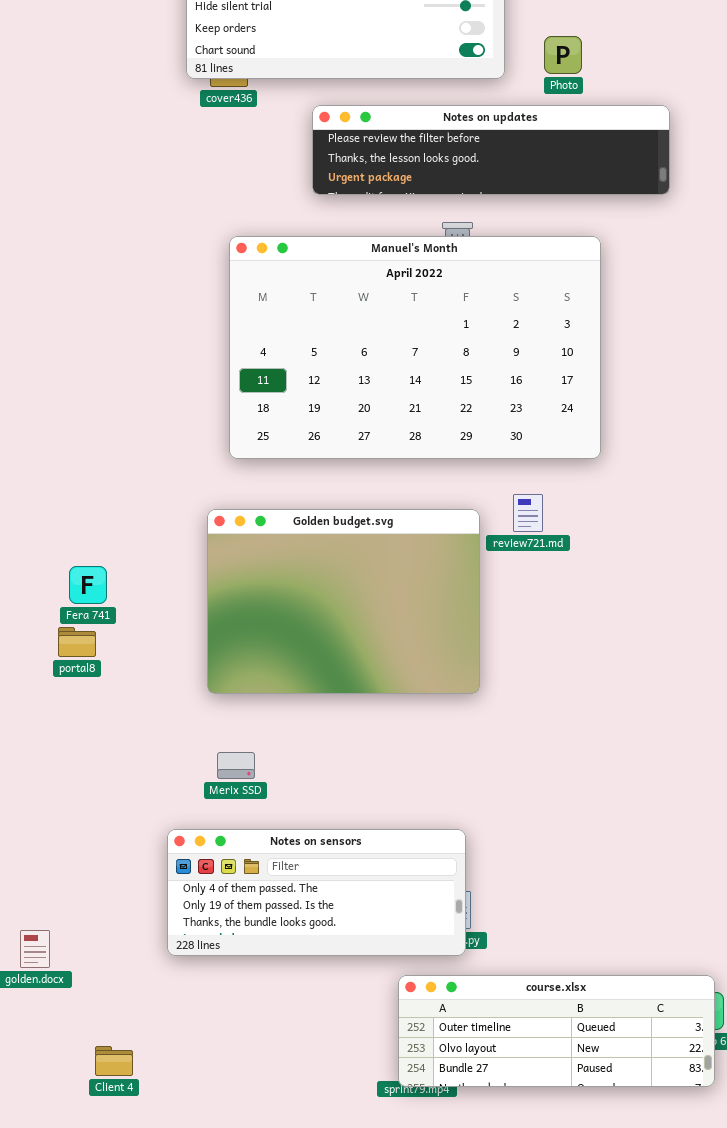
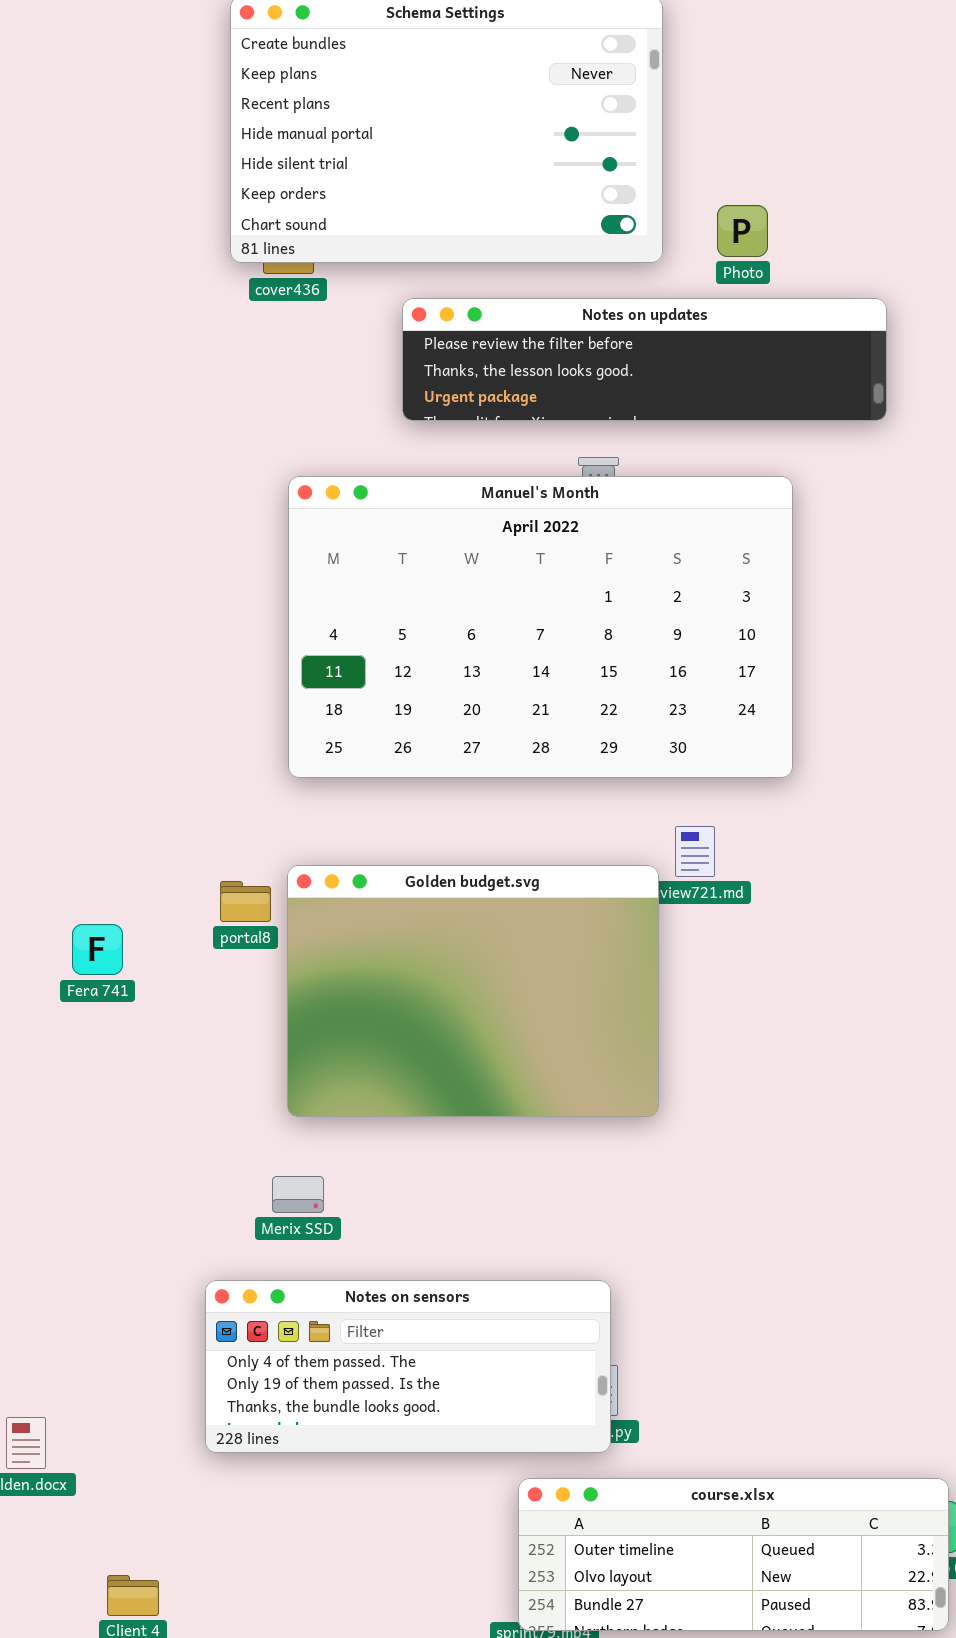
Golden budget.svg: [207,509,480,694] -> [287,865,659,1117], moved
portal8: [58,627,96,657] -> [220,881,271,922], moved

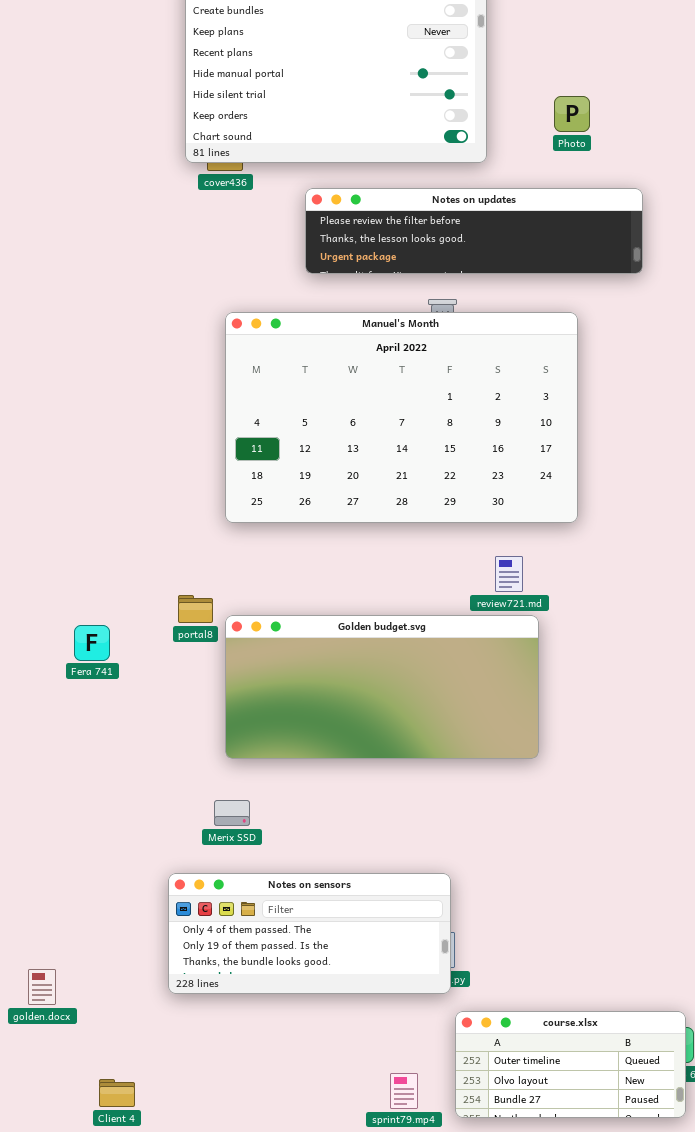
Photo: [717,205,768,257] -> [554,96,590,132], moved
Golden budget.svg: [287,865,659,1117] -> [225,615,539,759], resized
course.xlsx: [518,1478,949,1631] -> [455,1011,686,1118], resized

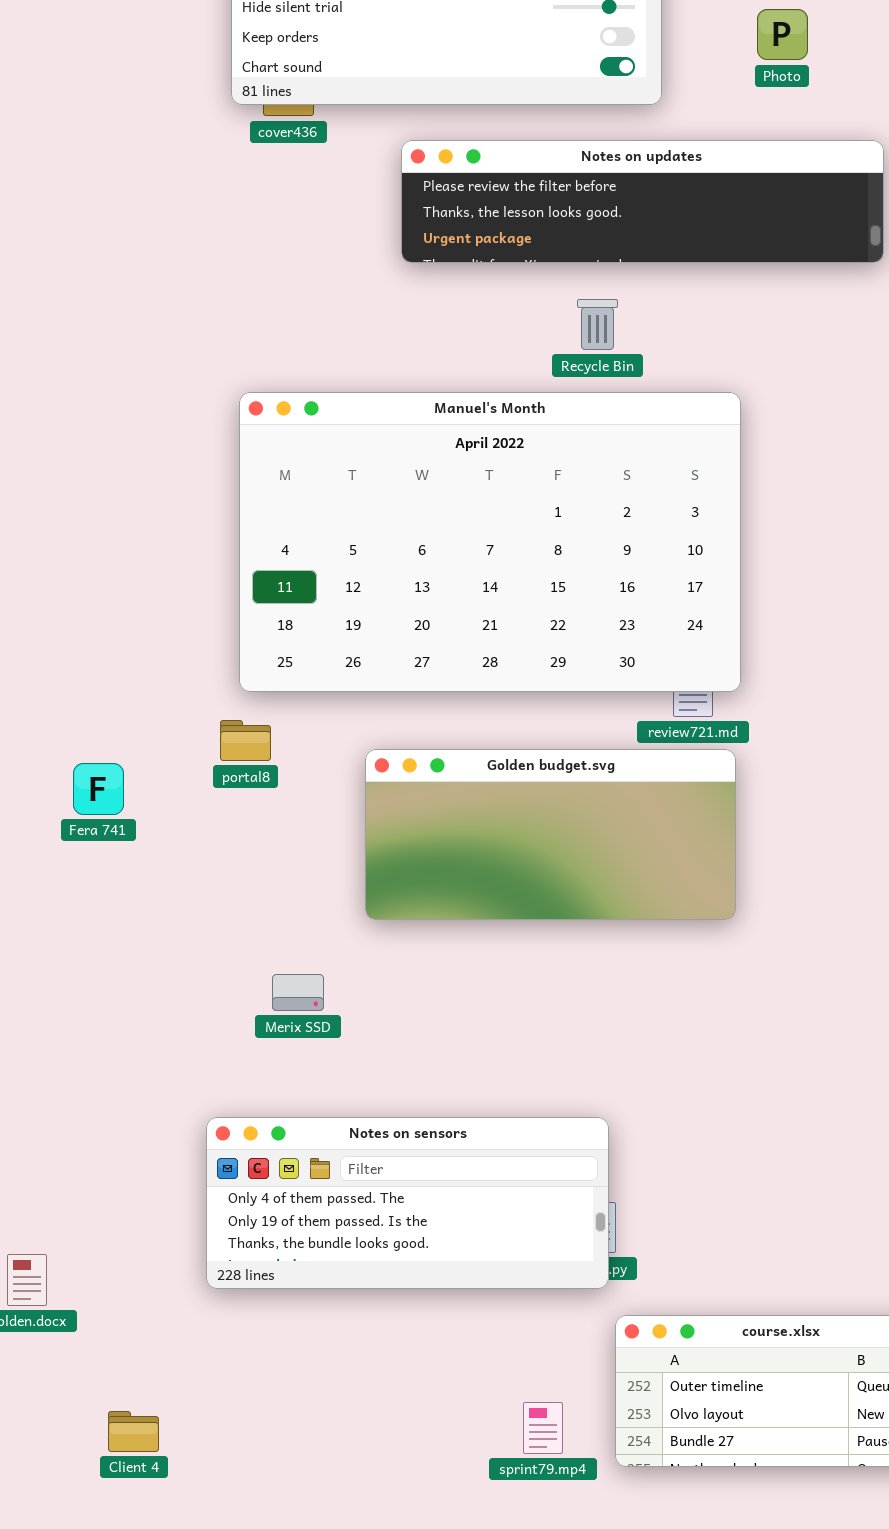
Manuel's Month: [225,312,578,523] -> [239,392,741,692], moved
Golden budget.svg: [225,615,539,759] -> [365,749,736,920], resized
Merix SSD: [214,800,250,826] -> [272,974,324,1011], moved

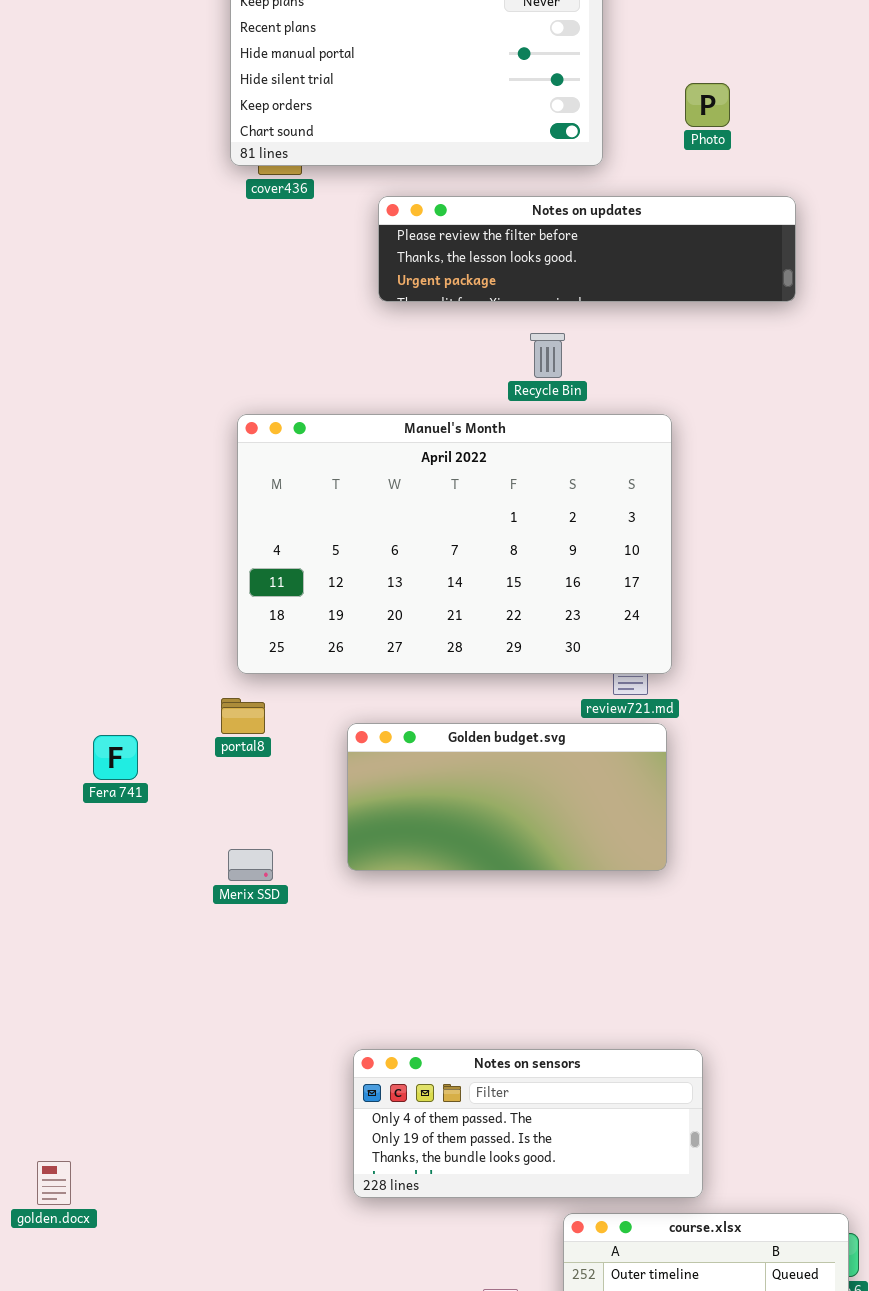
Merix SSD: [272,974,324,1011] -> [228,849,273,881], moved
Notes on sensors: [206,1117,609,1289] -> [353,1049,703,1198], moved

